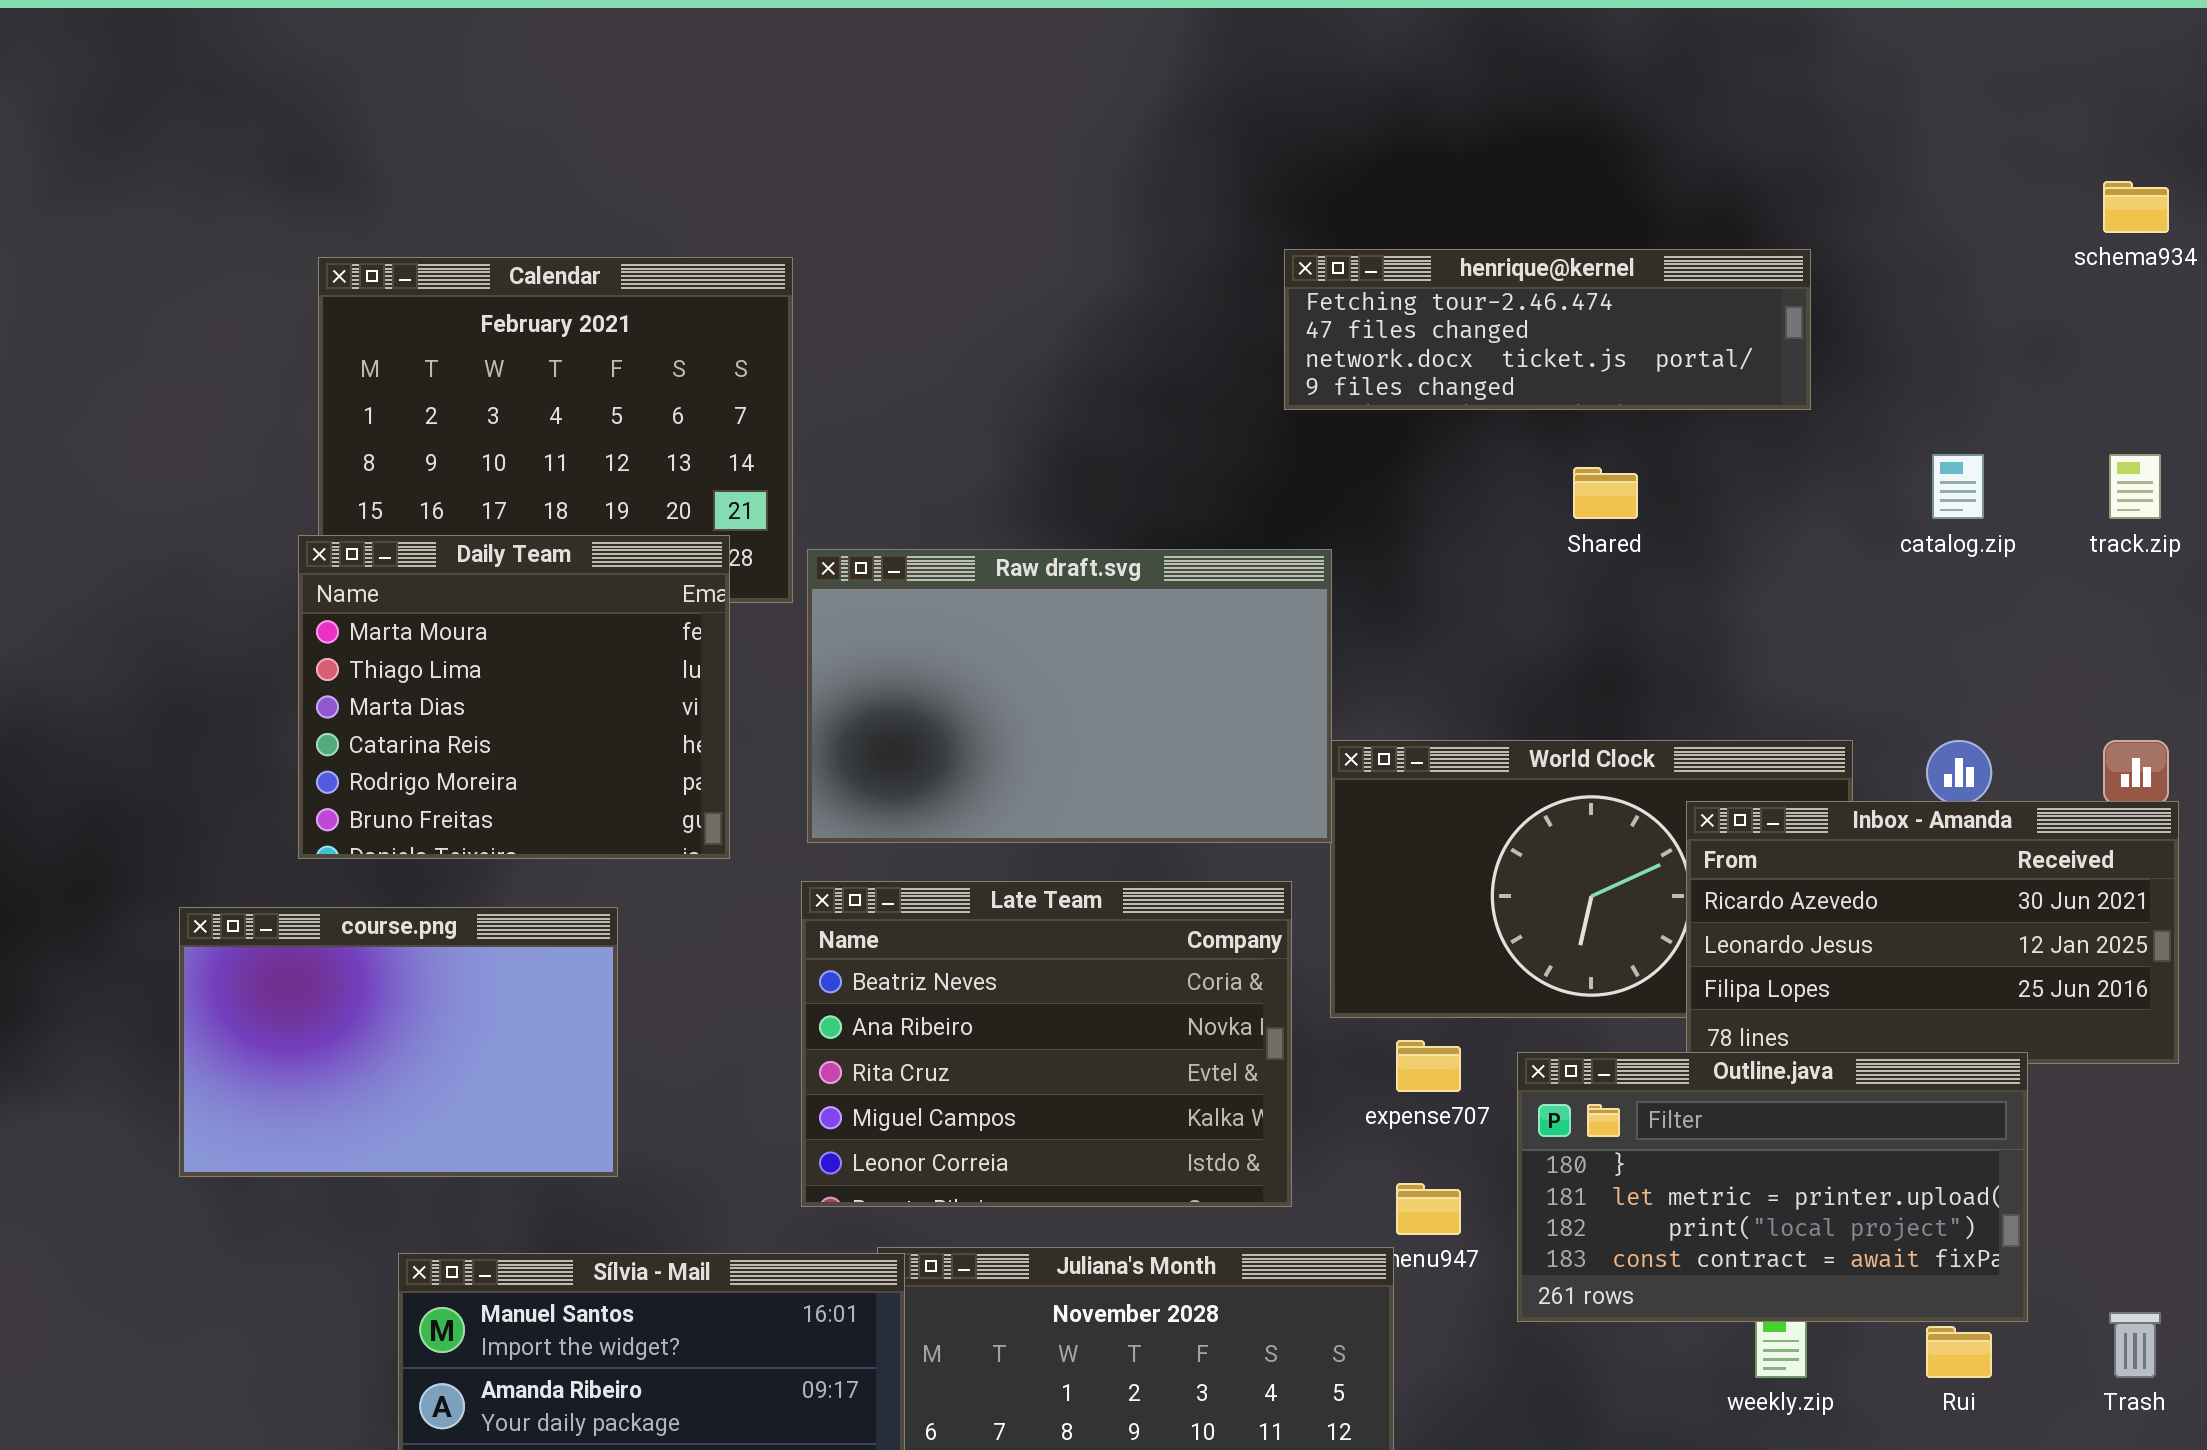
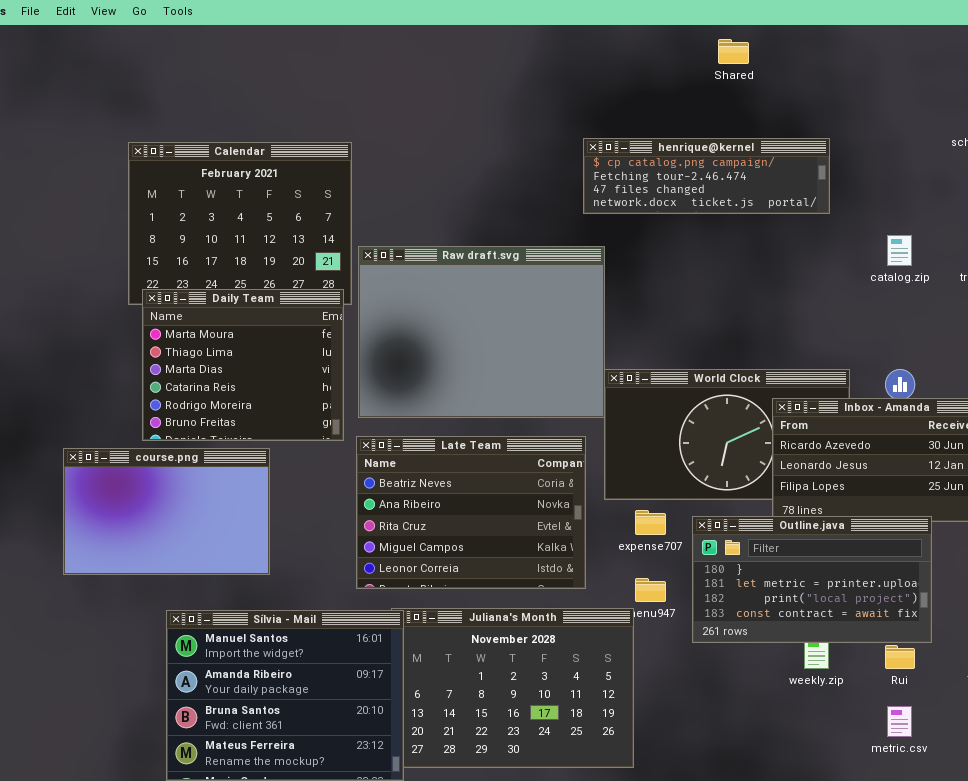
henrique@kernel: [1284,249,1811,410] -> [583,138,830,214], scrolled up 1 row
Shared: [1573,467,1638,519] -> [718,39,749,64], moved
Daily Team: [298,535,730,859] -> [142,289,344,441], moved
Raw draft.svg: [807,549,1332,843] -> [358,246,605,418], resized

